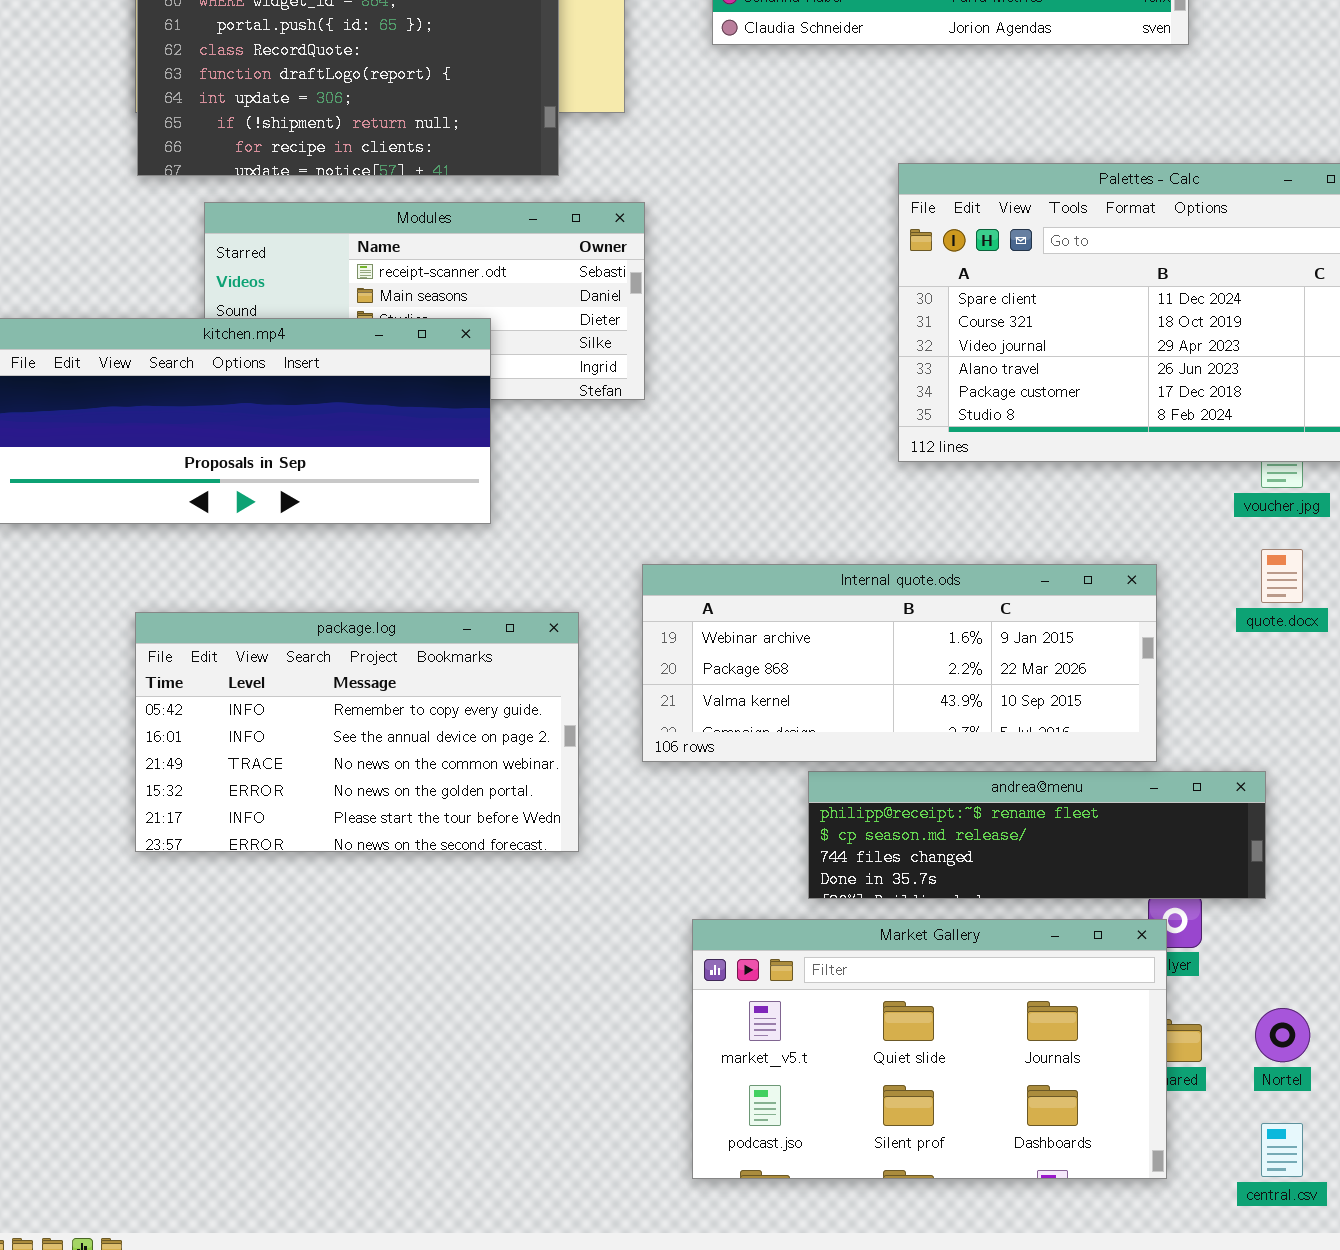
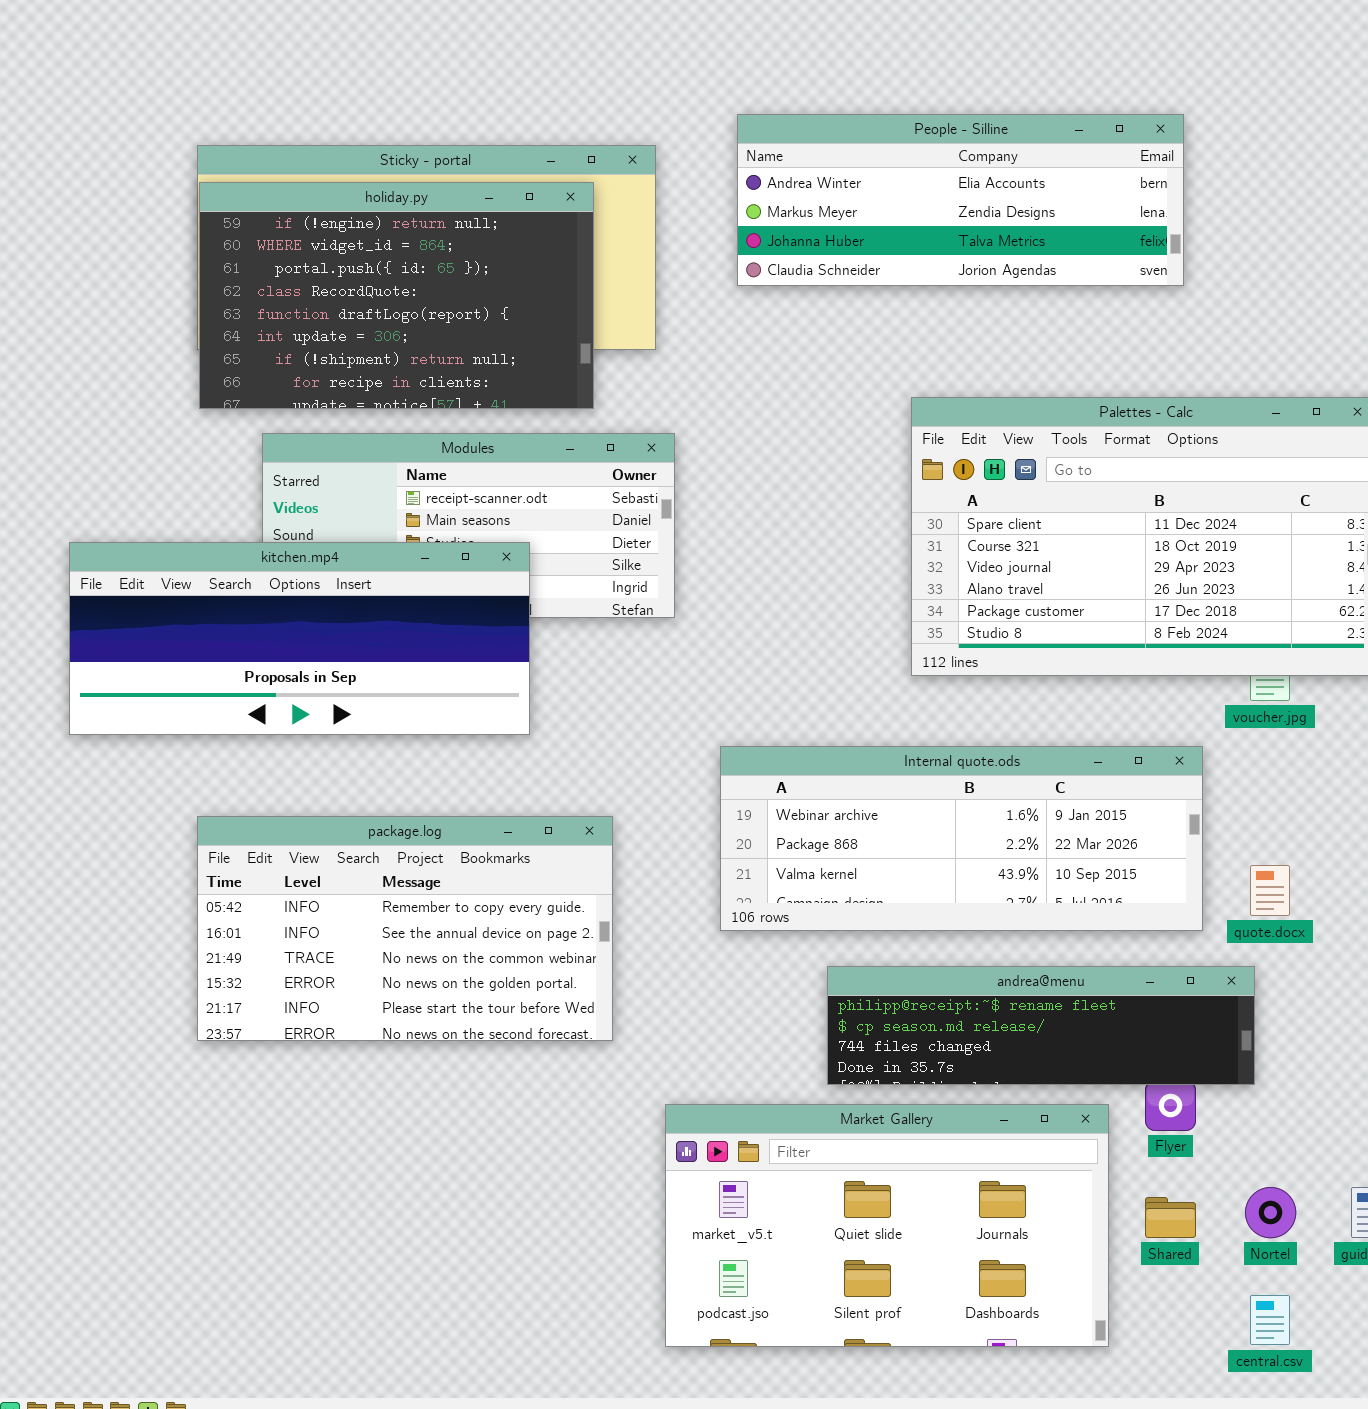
quote.docx: [1261,549,1303,603] -> [1250,865,1290,916], moved
Internal quote.ods: [642,564,1157,762] -> [720,746,1203,931], moved
Market Gallery: [692,919,1167,1179] -> [665,1104,1109,1347], moved

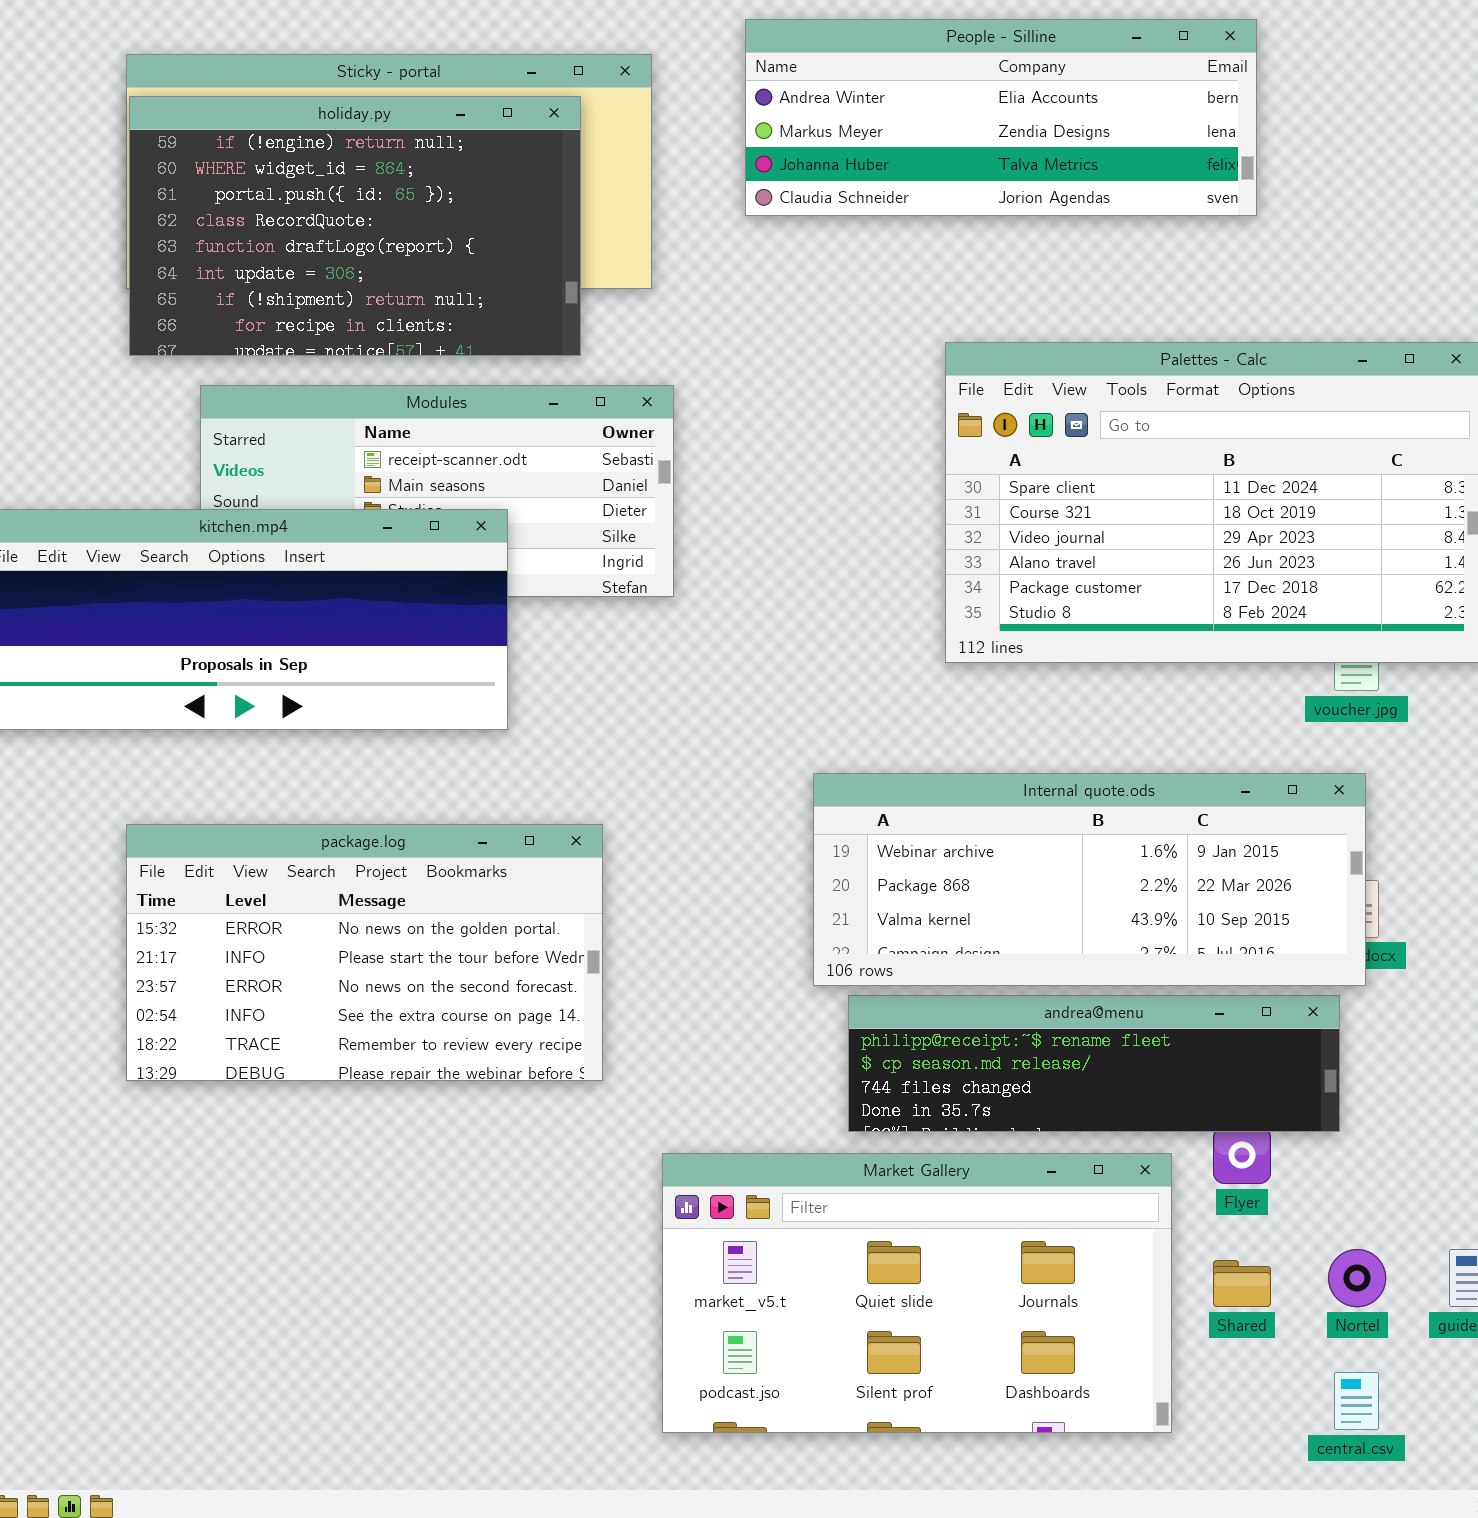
Internal quote.ods: [720,746,1203,931] -> [813,773,1366,986], moved
package.log: [197,816,613,1041] -> [126,824,603,1081], scrolled down 3 rows

